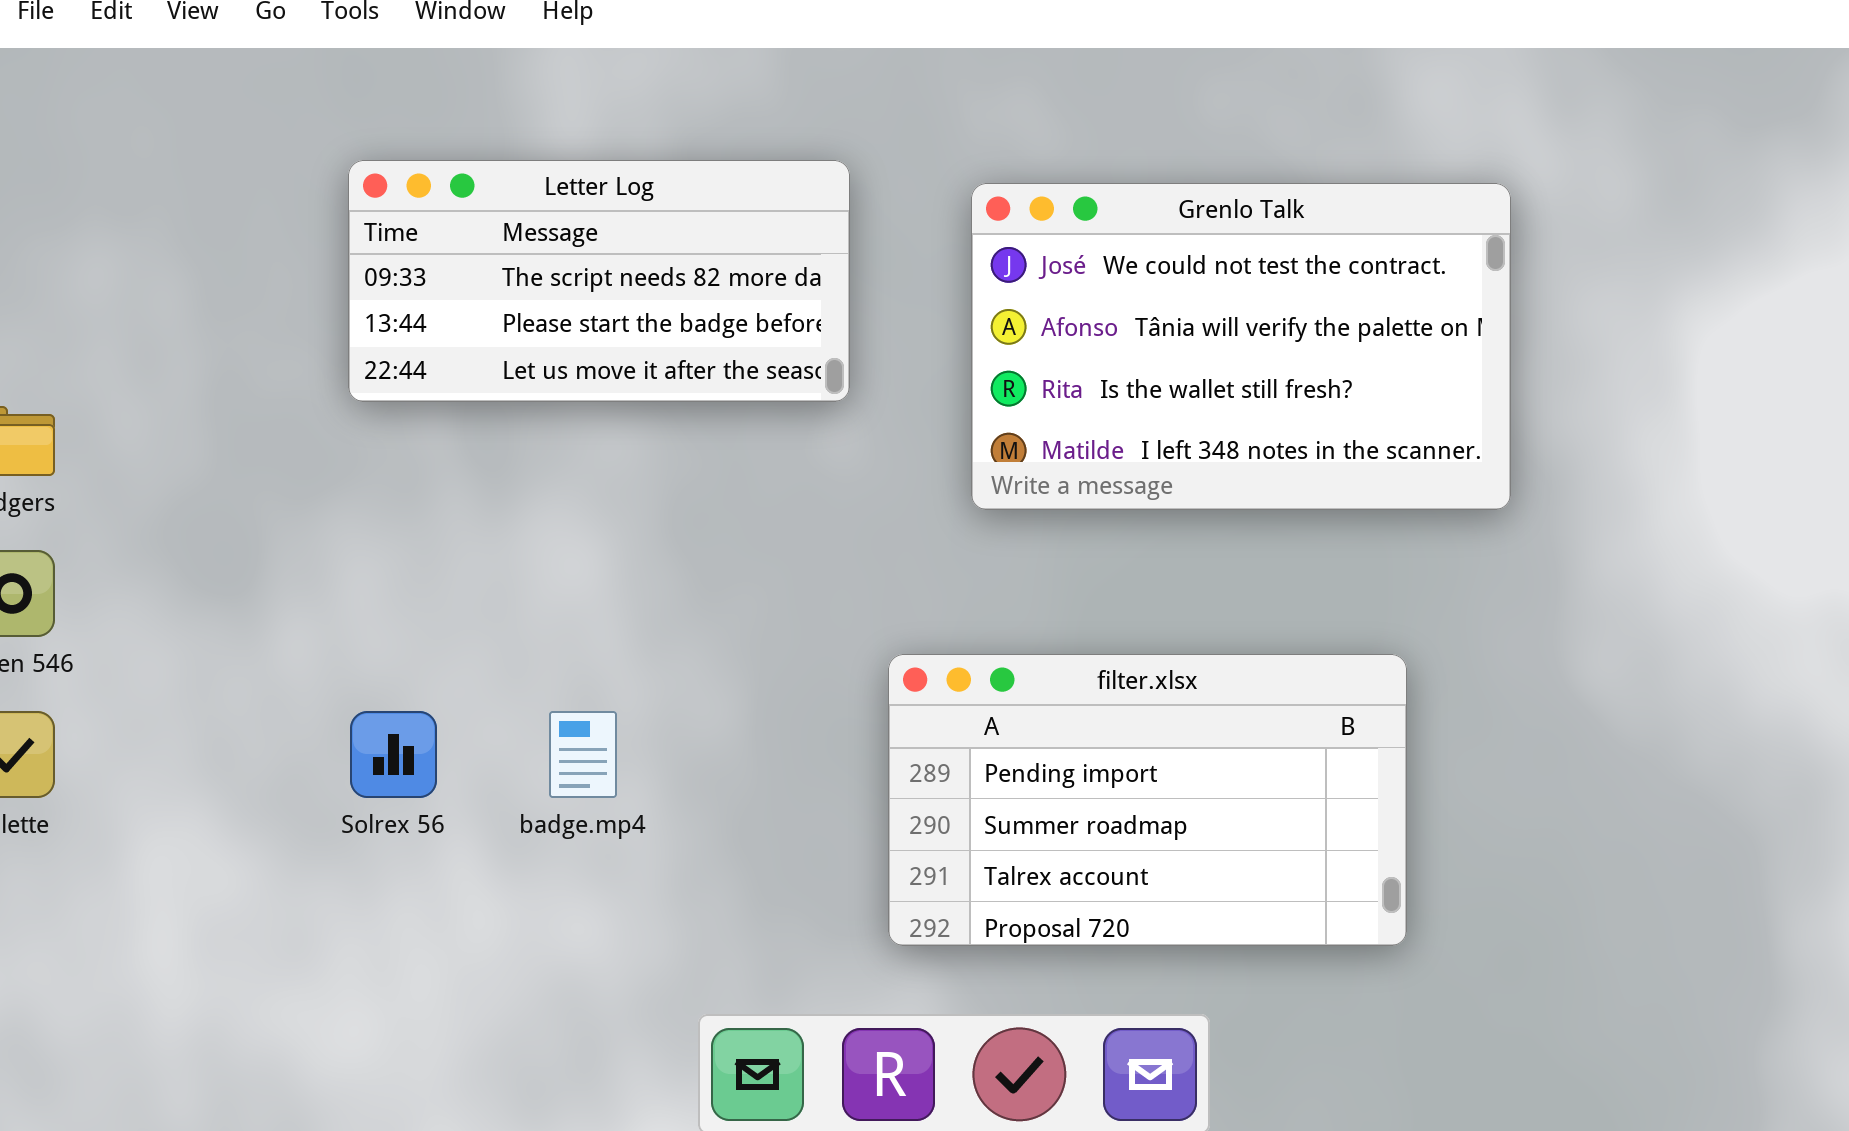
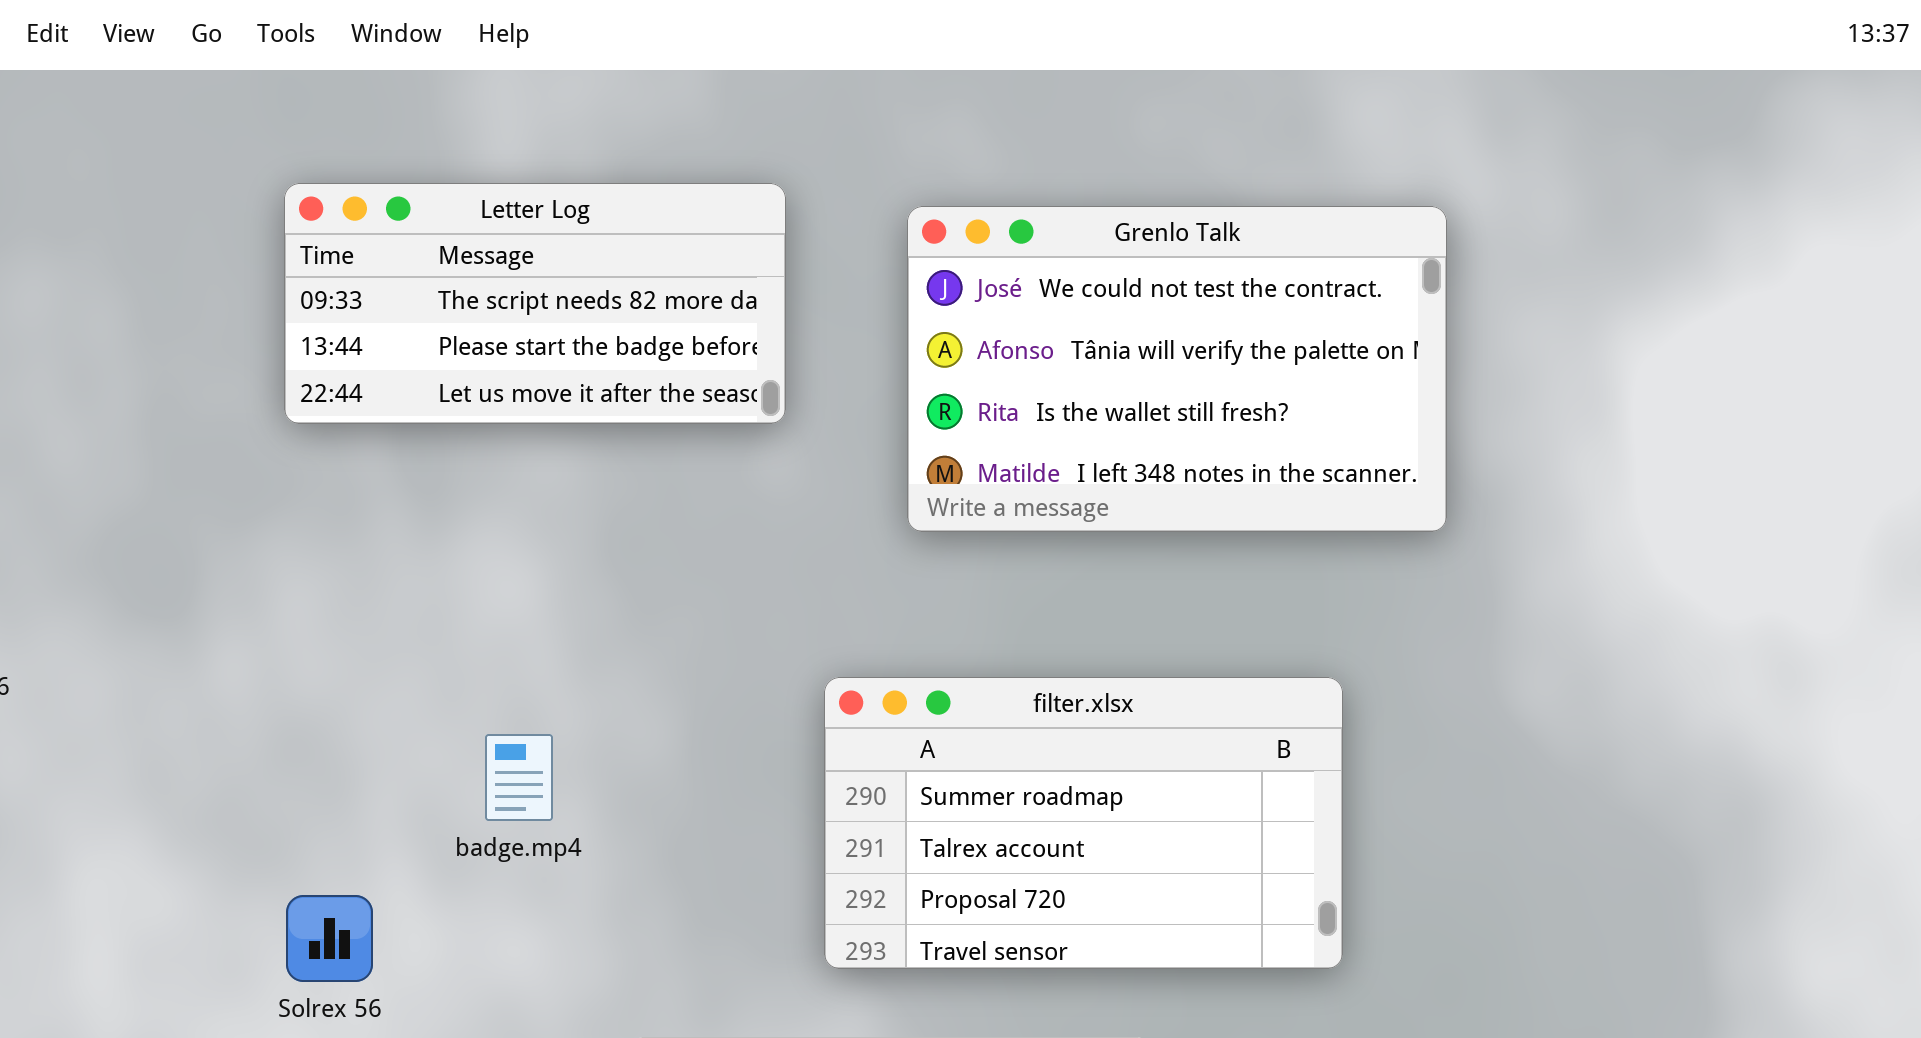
filter.xlsx: [888,654,1407,946] -> [824,677,1343,969], scrolled down 1 row
Solrex 56: [350,711,437,798] -> [286,895,373,982], moved

